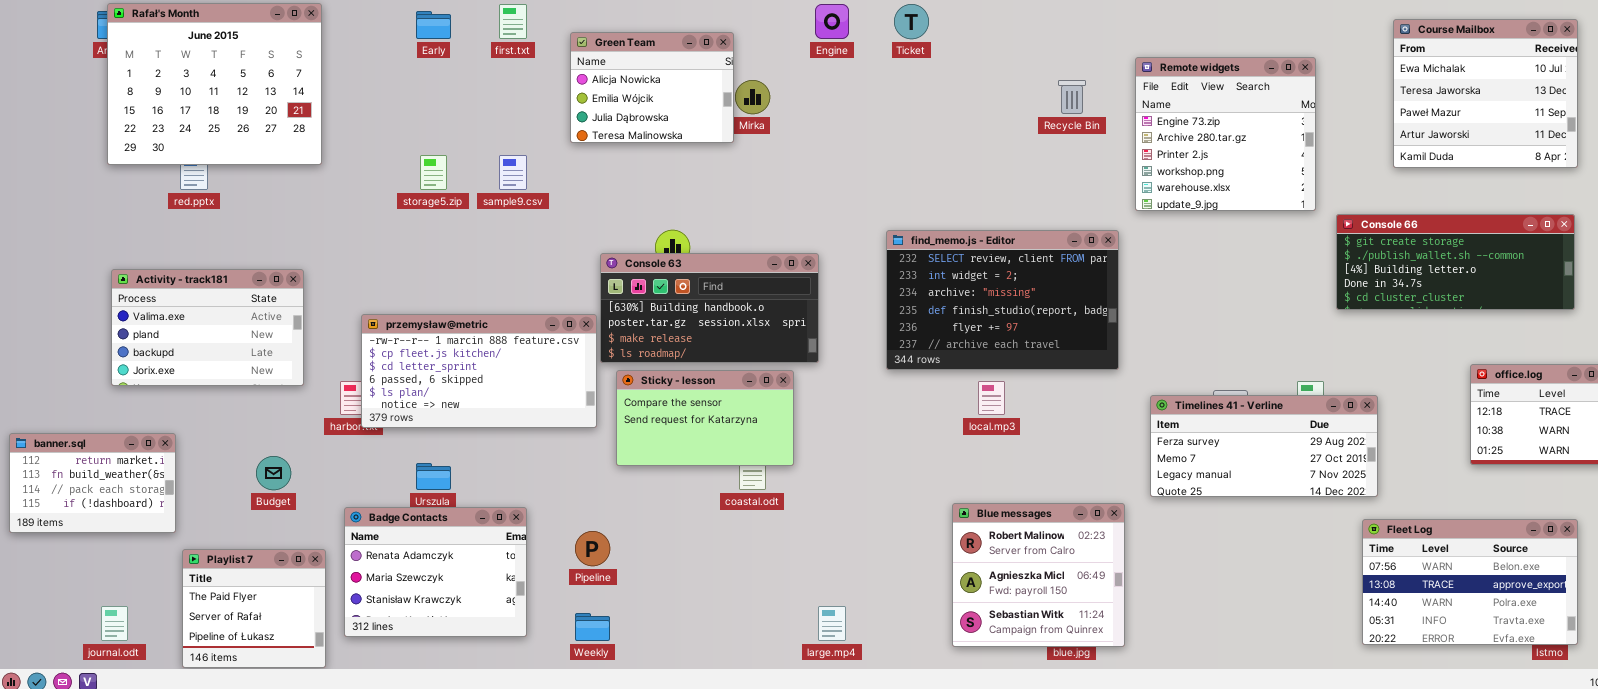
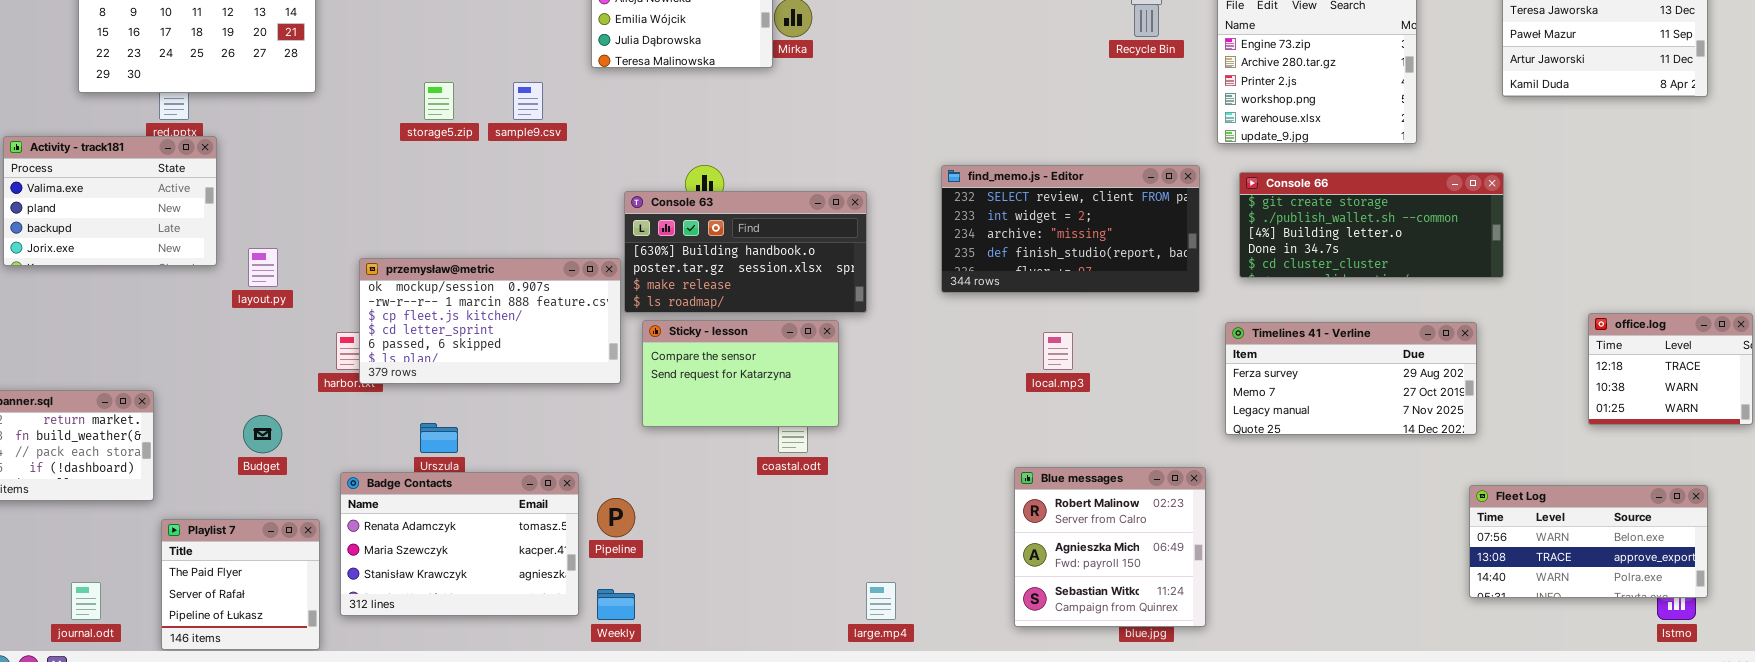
Console 66: [1336,214,1575,310] -> [1239,172,1504,278], moved
find_memo.js - Editor: [886,230,1119,370] -> [941,165,1200,293], resized
Activity - track181: [111,269,304,386] -> [3,136,217,266], moved
przemysław@metric: [361,314,597,428] -> [359,258,621,384], scrolled up 1 row
Timelines 41 - Verline: [1150,395,1378,497] -> [1225,322,1477,435], moved
Badge Contacts: [344,507,527,637] -> [340,472,579,616], resized
Fleet Log: [1362,519,1578,645] -> [1469,485,1708,598], resized

